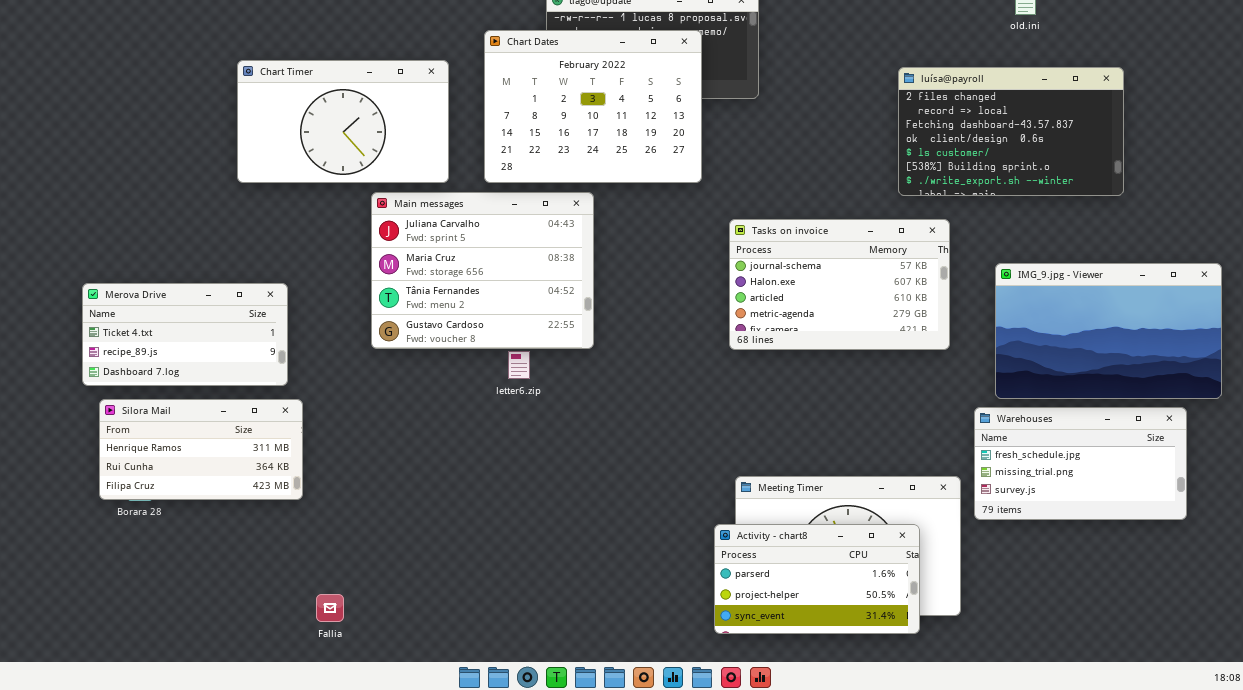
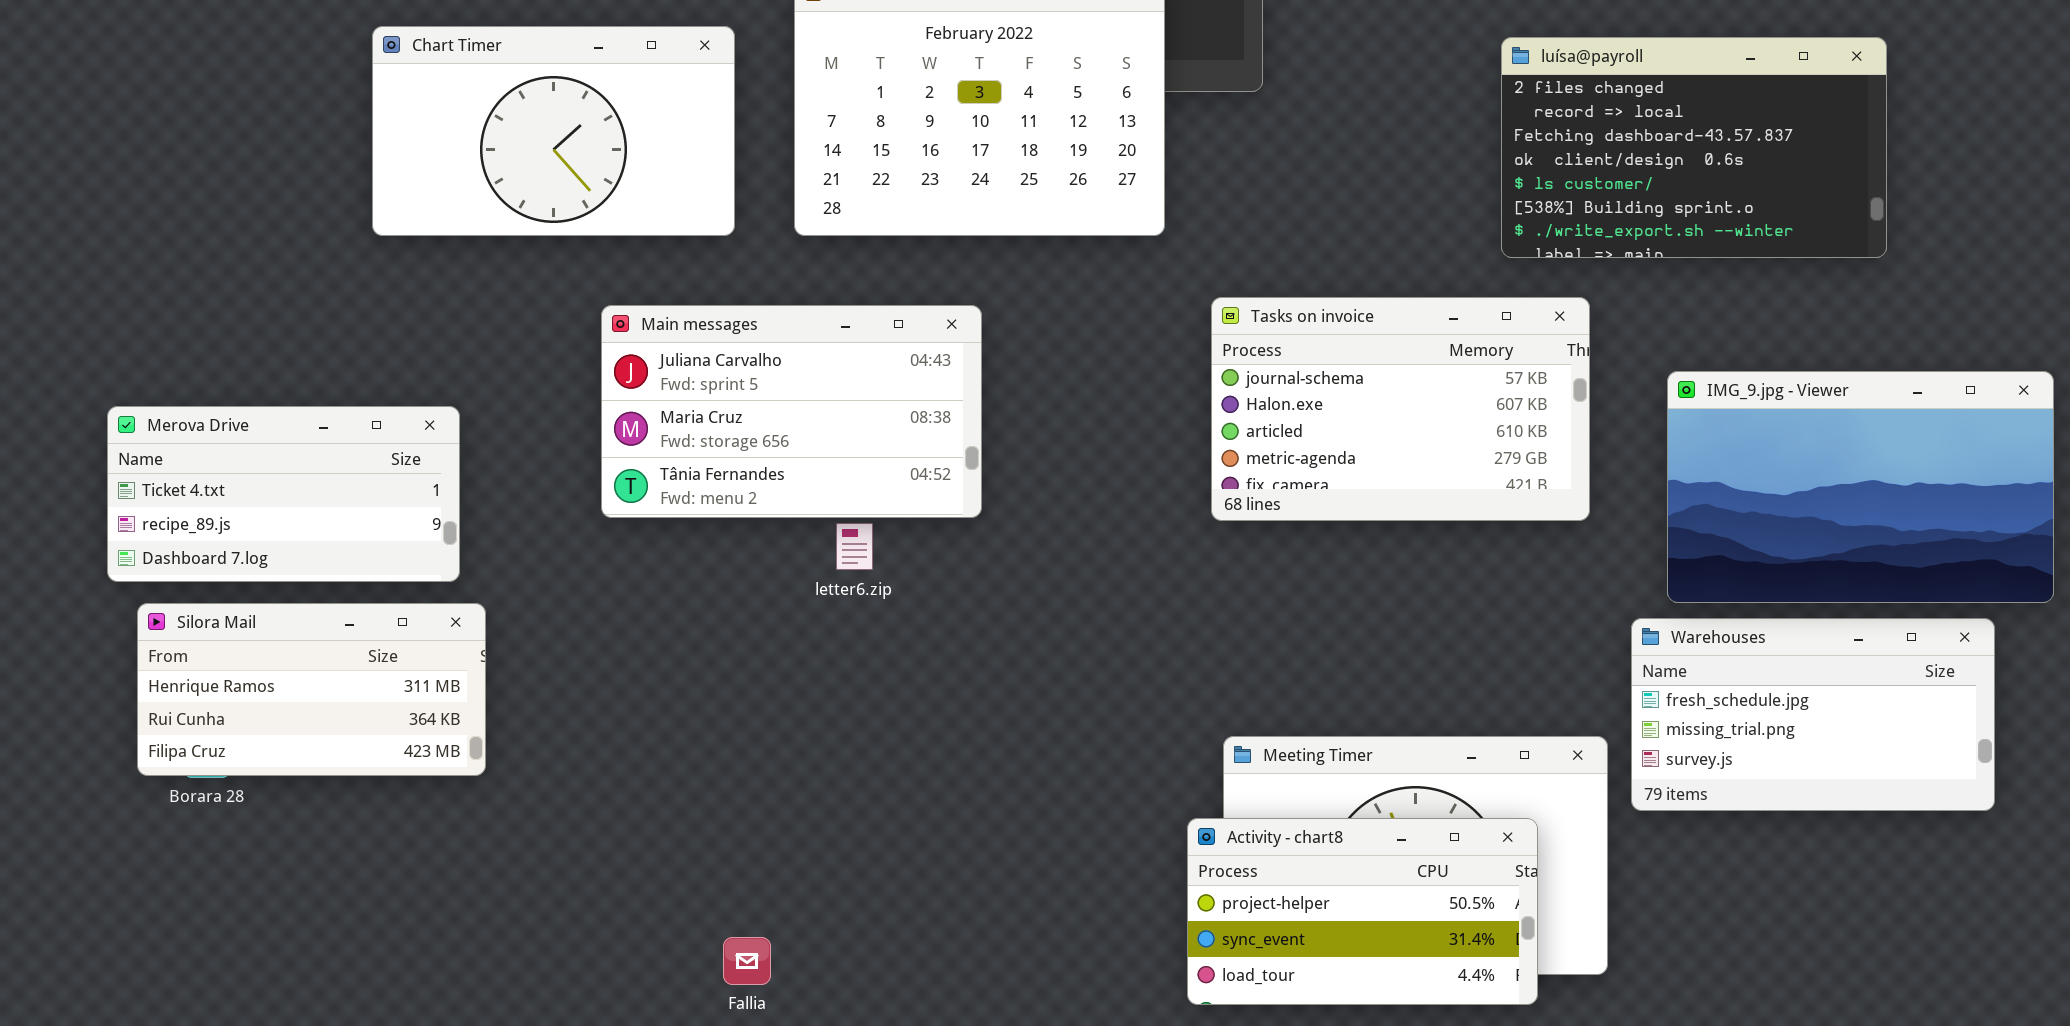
Main messages: [371,192,594,349] -> [601,305,982,518], resized
Activity - chart8: [714,524,920,634] -> [1187,818,1538,1005], scrolled down 1 row
Fallia: [316,594,344,622] -> [723,937,771,985], moved

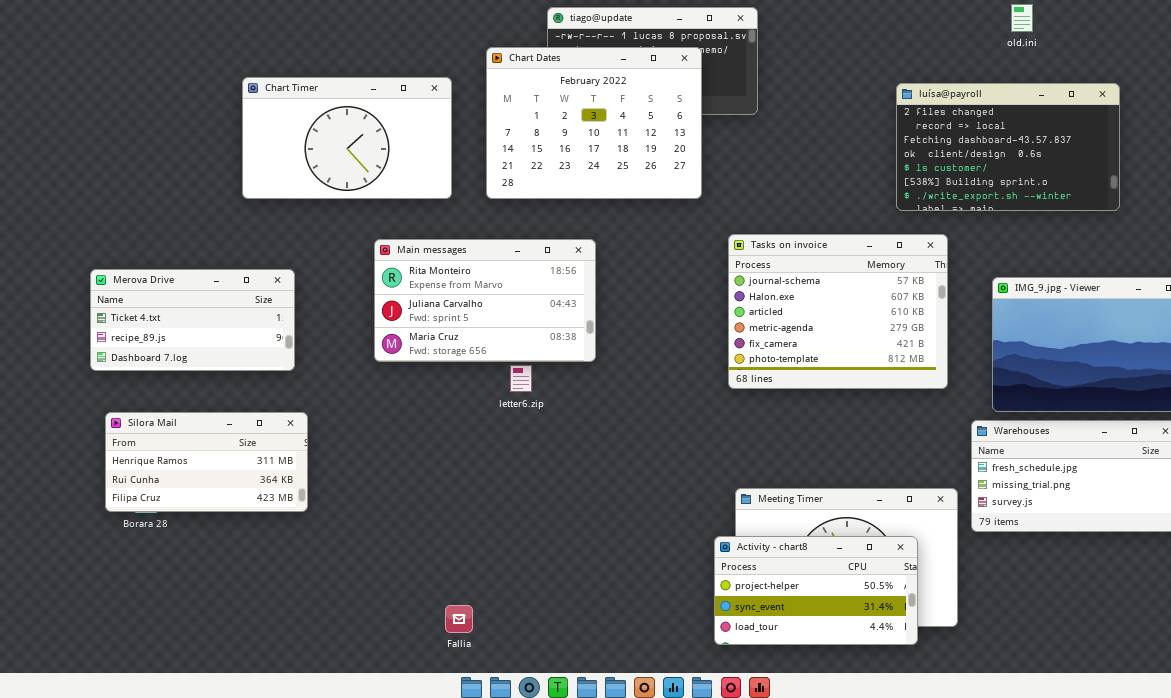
Tasks on invoice: [1211,297,1590,521] -> [728,234,948,389], resized
Main messages: [601,305,982,518] -> [374,239,596,362], scrolled up 1 row
Merova Drive: [107,406,460,582] -> [90,269,295,371], moved

